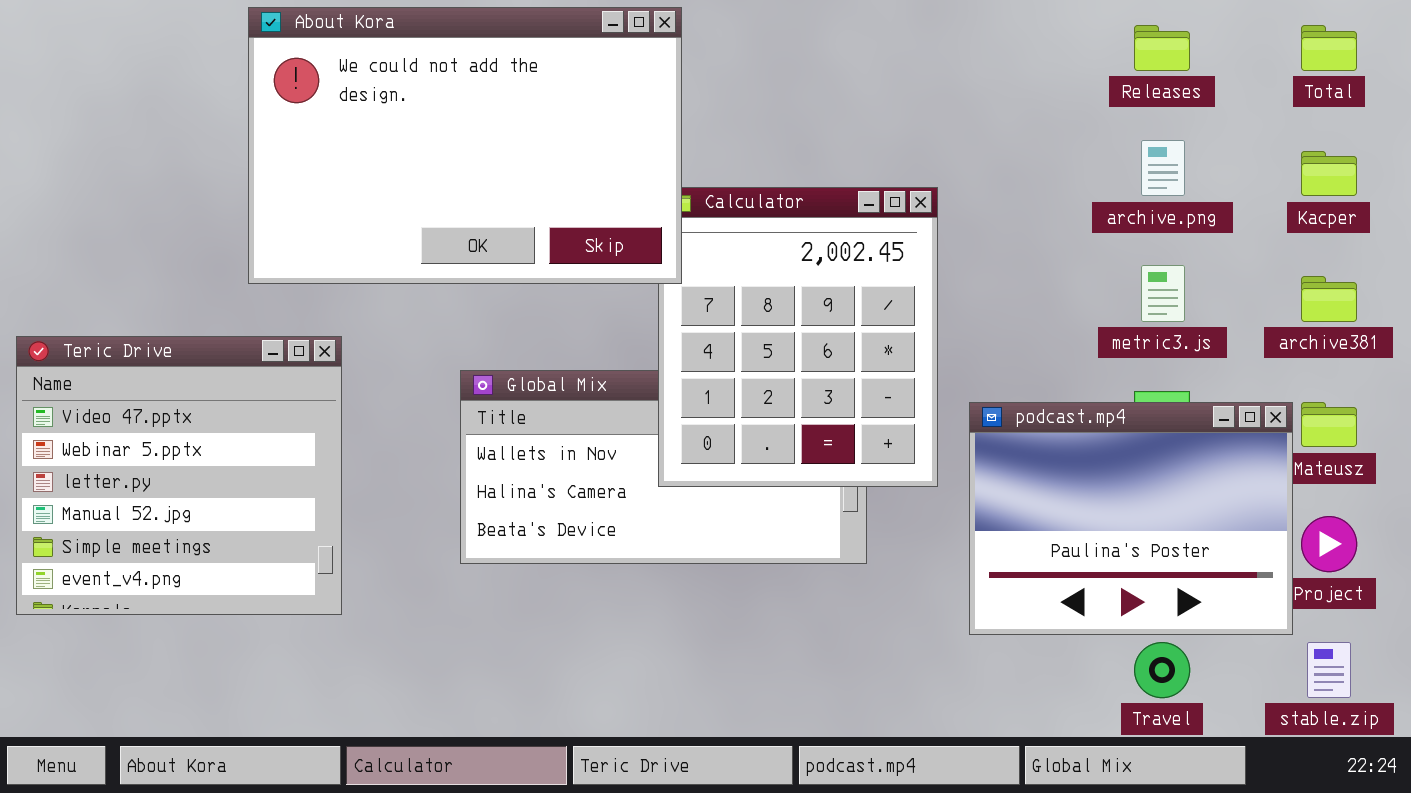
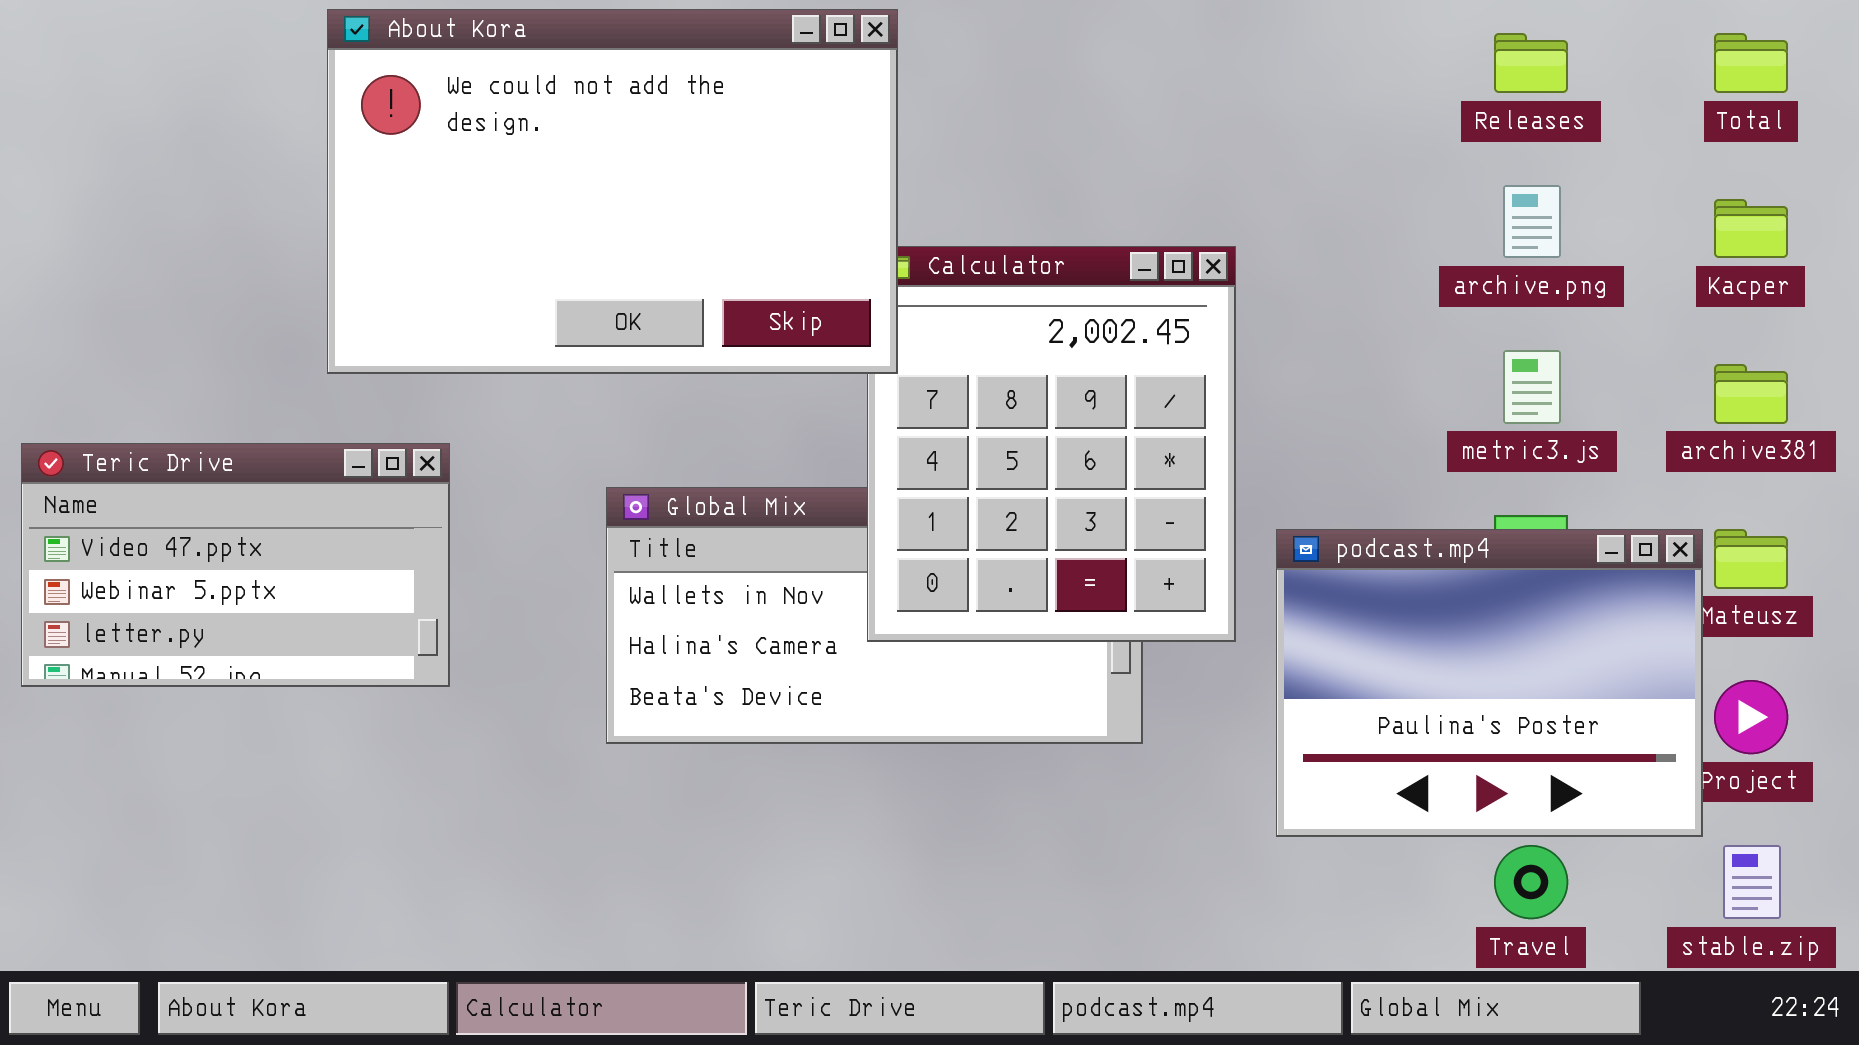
Teric Drive: [16,336,342,615] -> [21,443,450,687], resized

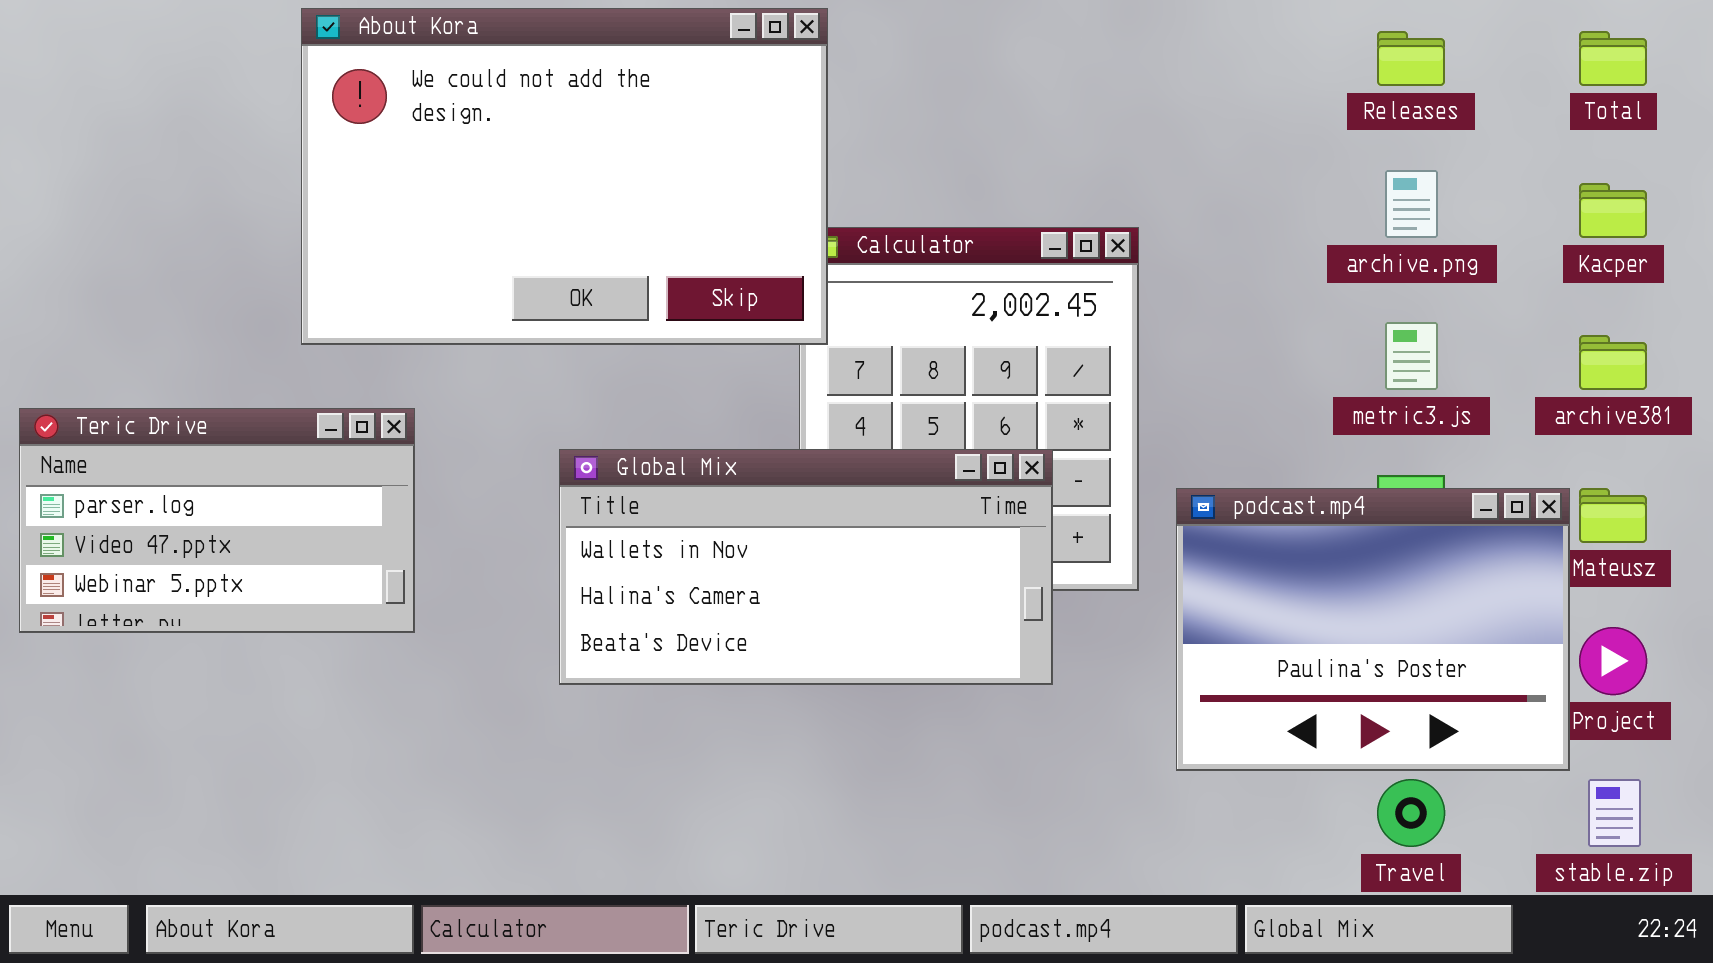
Teric Drive: [21,443,450,687] -> [19,408,415,633], scrolled up 1 row
Global Mix: [606,487,1143,744] -> [559,449,1053,685], raised

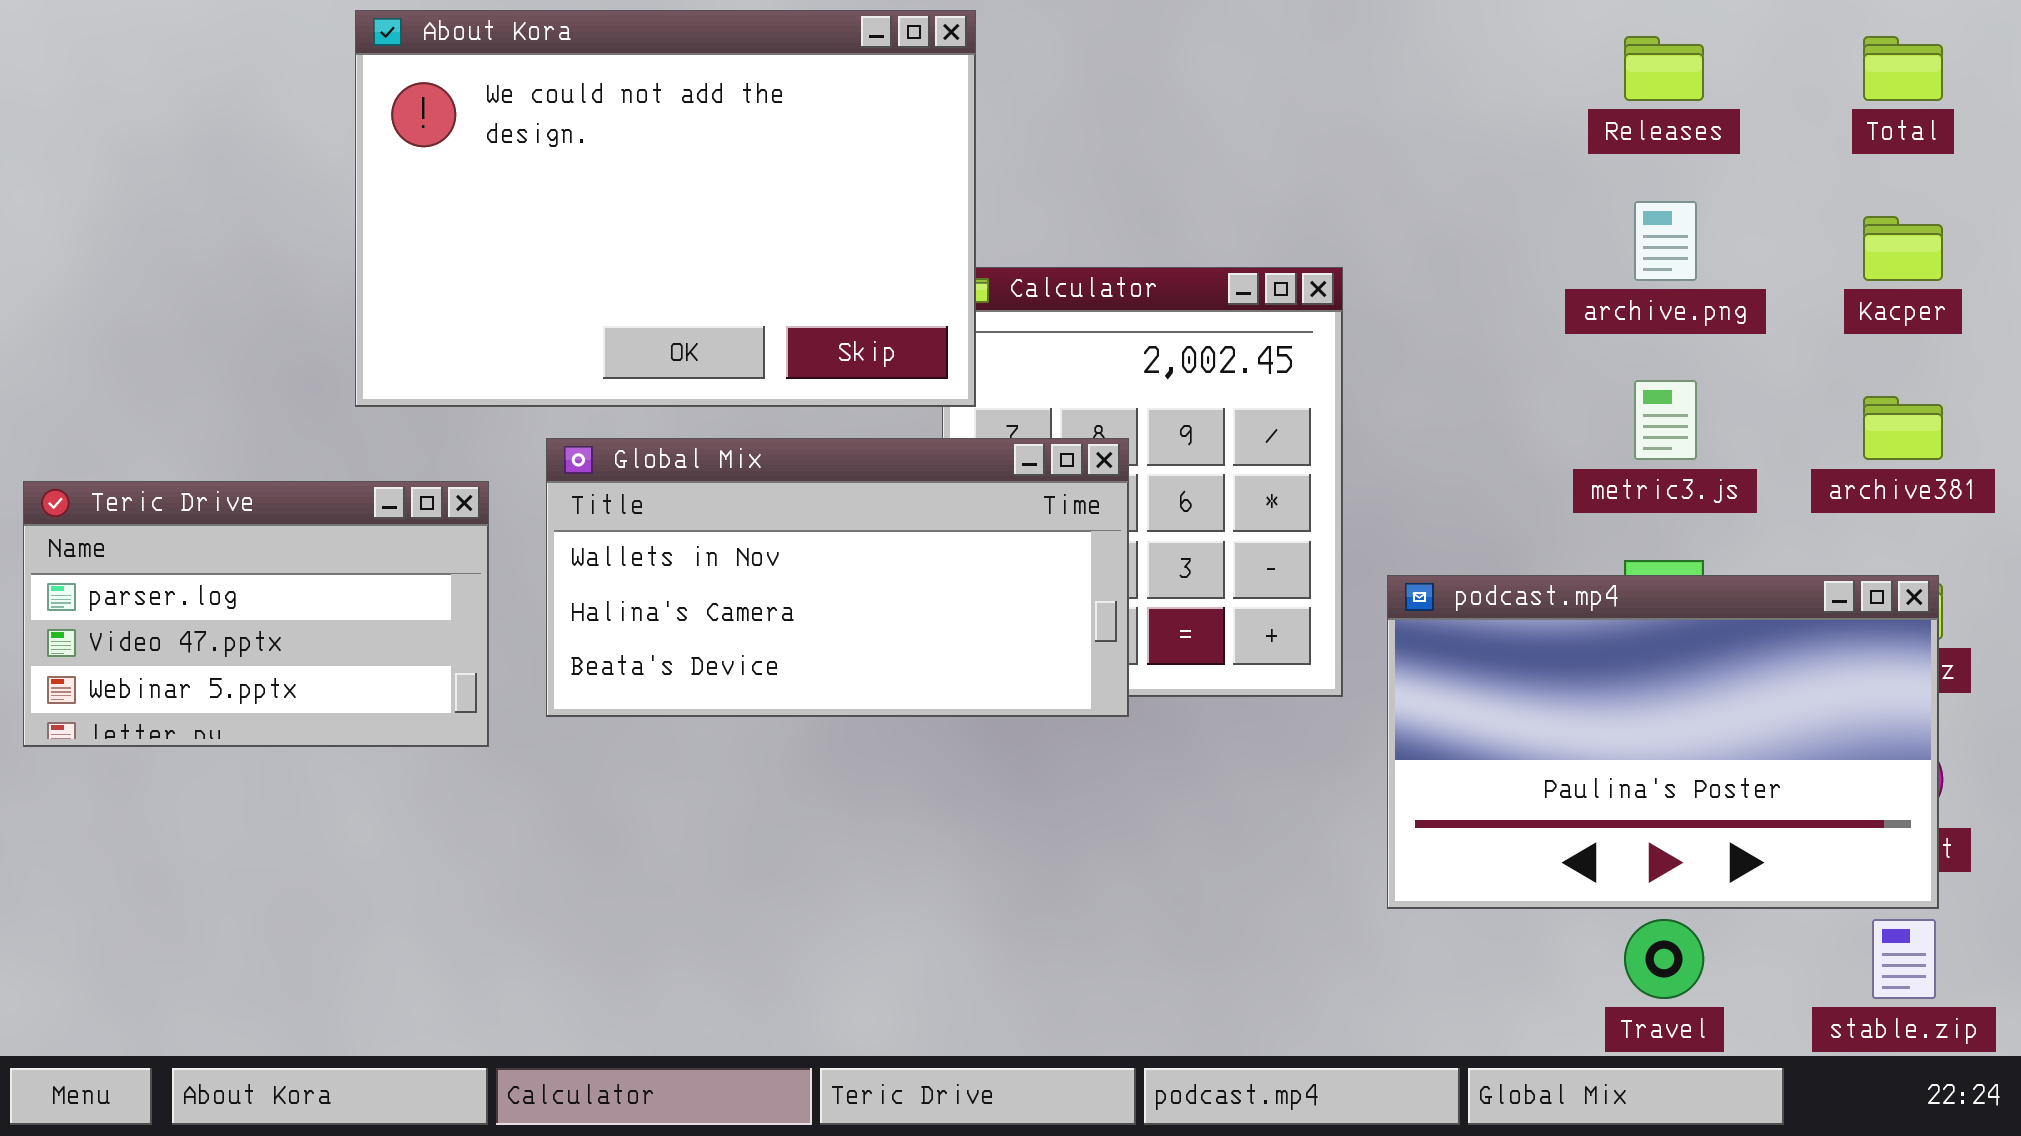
Global Mix: [559,449,1053,685] -> [546,438,1129,717], moved
podcast.mp4: [1176,488,1570,771] -> [1387,575,1939,909], resized

